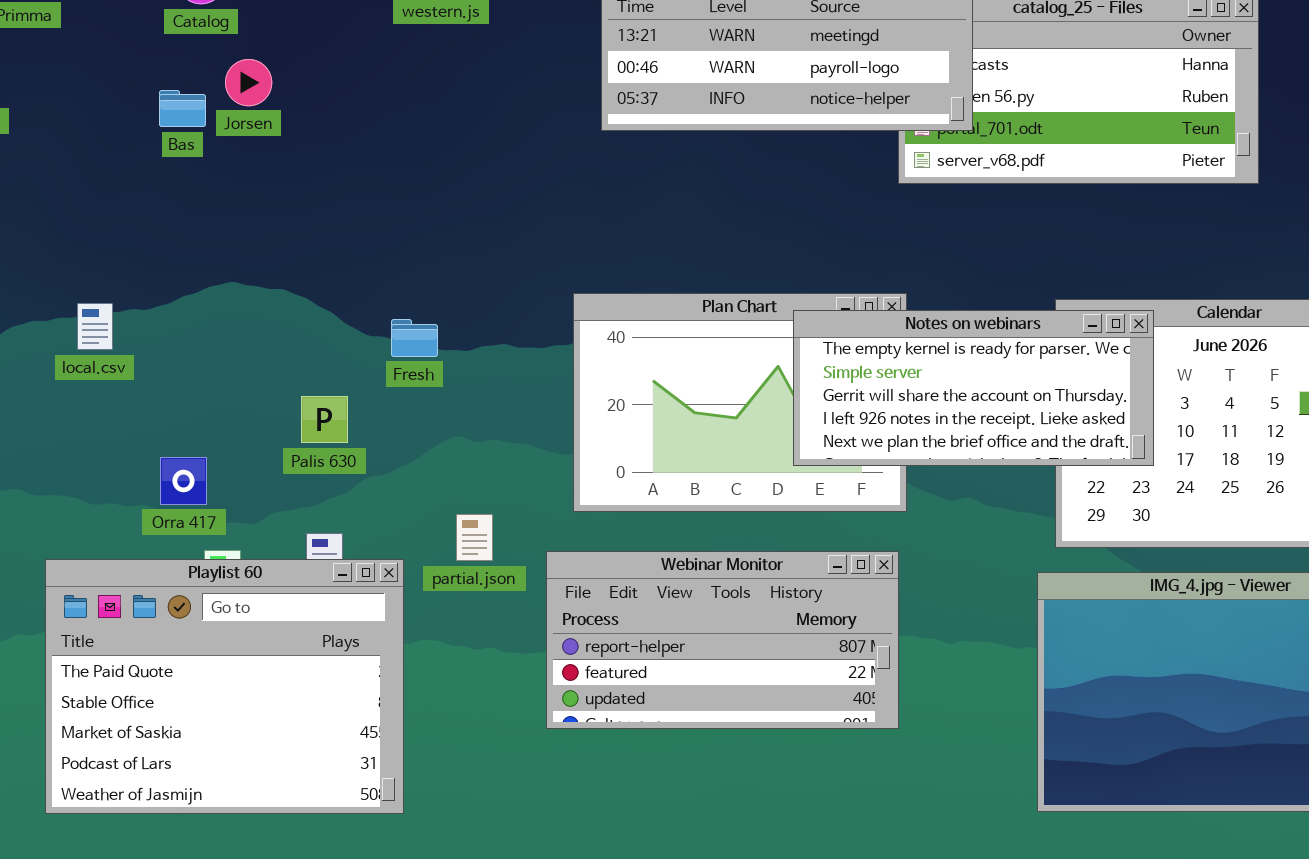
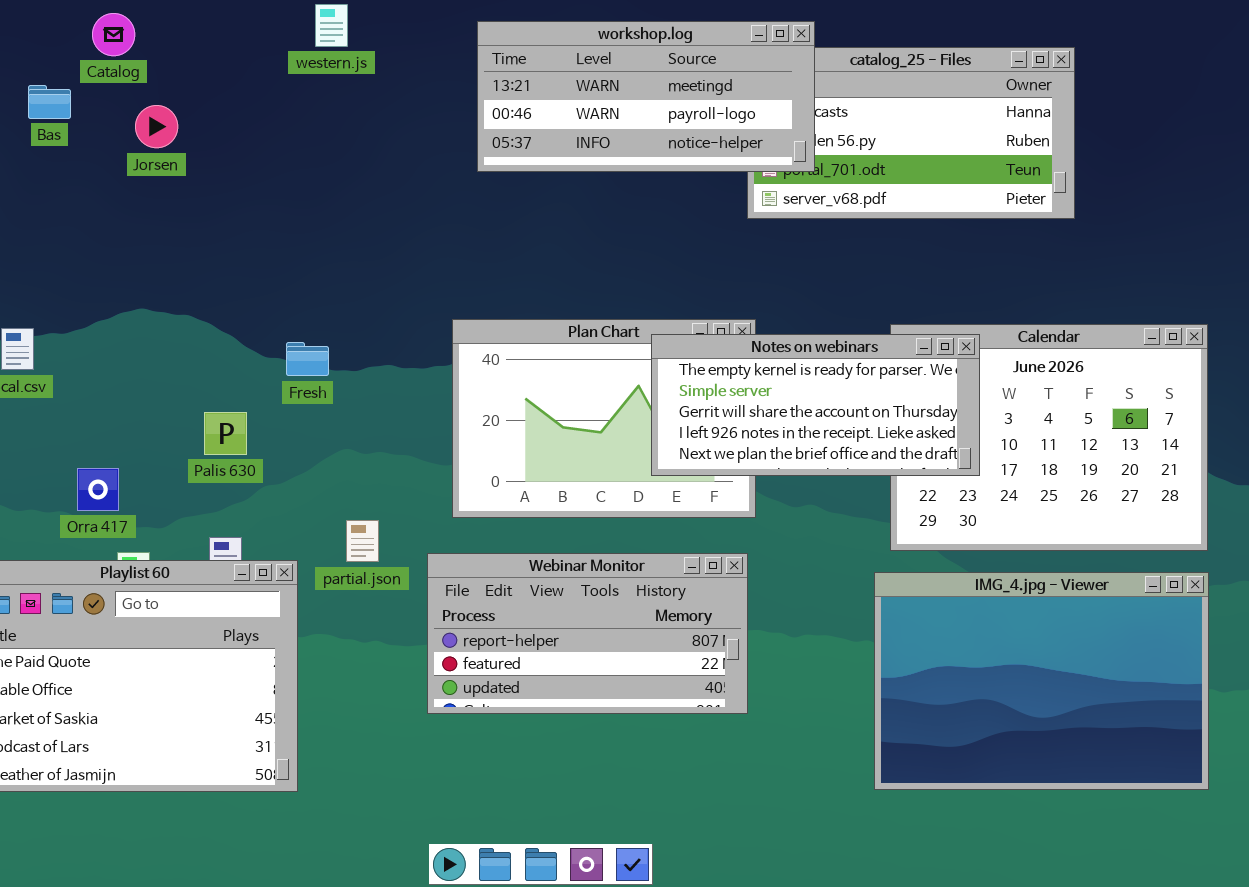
Bas: [159,90,206,127] -> [28,85,71,119], moved

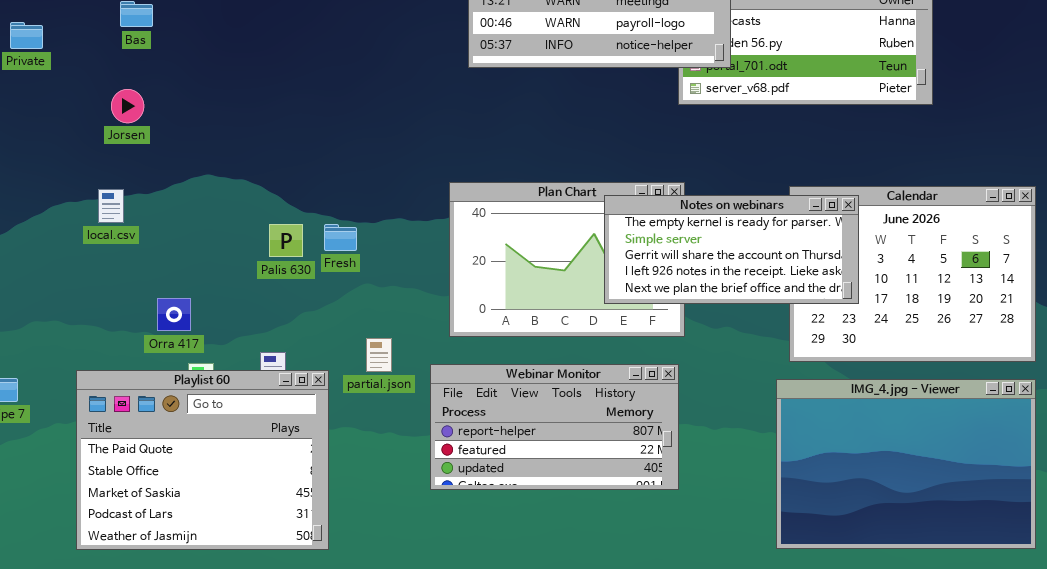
Jorsen: [135,105,178,148] -> [111,89,144,123], moved
Fresh: [286,342,329,376] -> [324,224,357,251], moved
Palis 630: [204,412,247,455] -> [269,224,303,257], moved

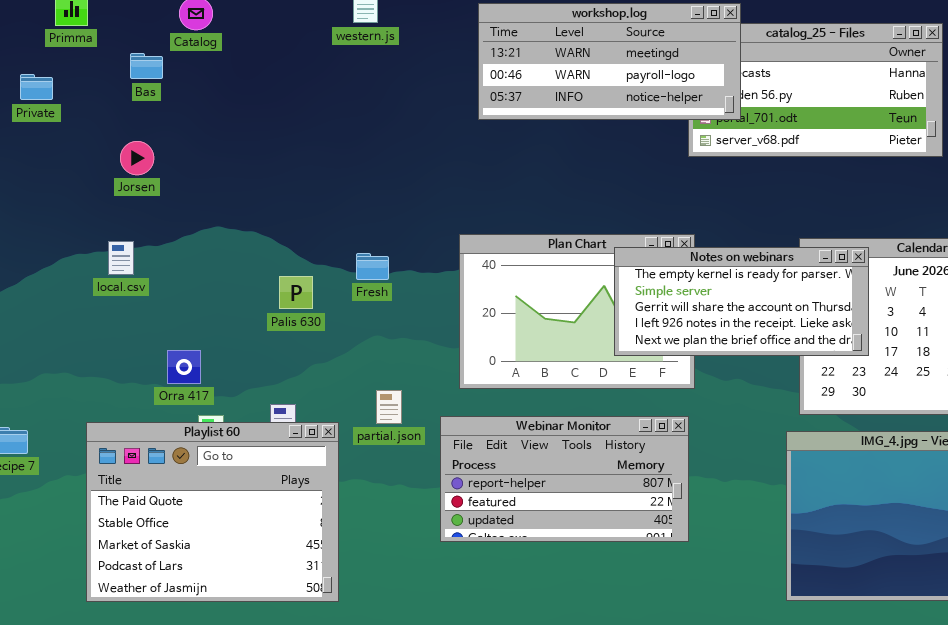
Fresh: [324,224,357,251] -> [356,253,389,280], moved

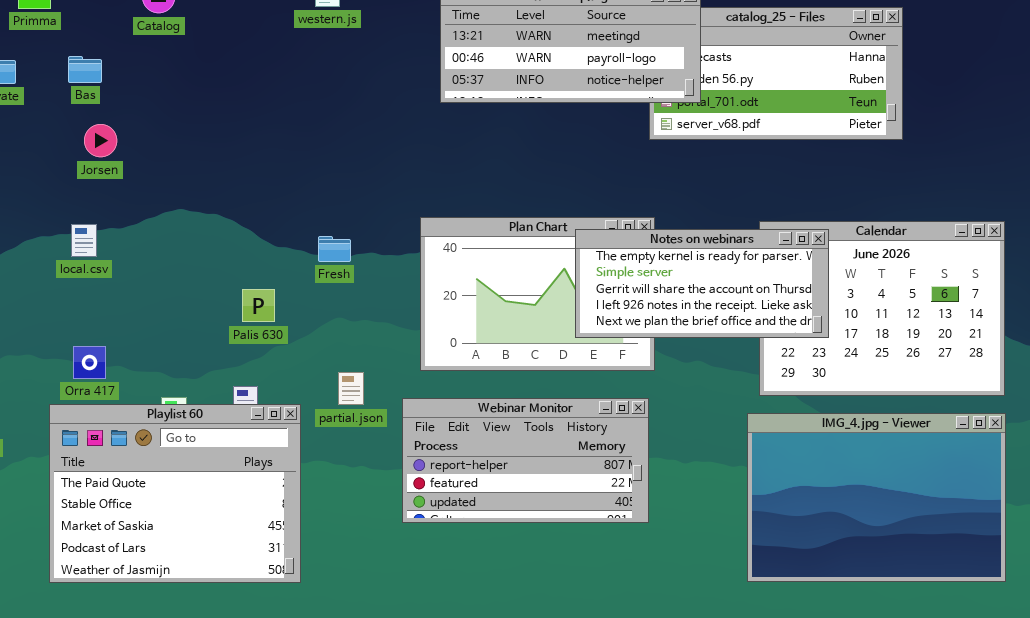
Bas: [130,53,163,79] -> [68,56,102,83], moved
Palis 630: [279,276,313,309] -> [242,289,275,322], moved
Orra 417: [167,350,201,384] -> [73,346,106,379], moved

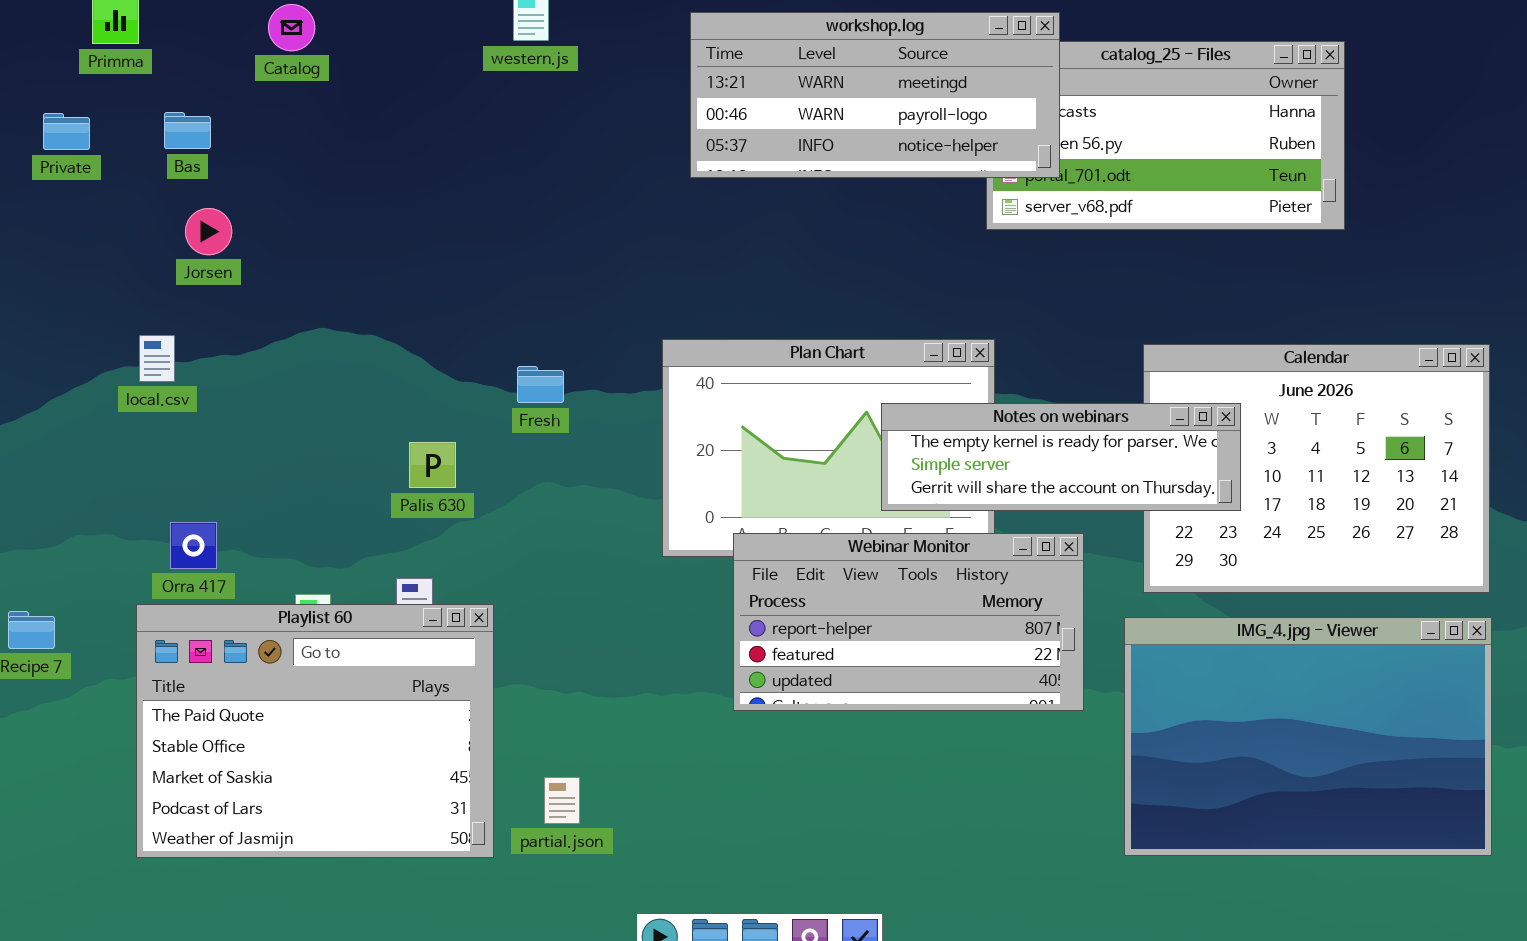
local.csv: [71,224,97,257] -> [139,335,175,382], moved
Notes on webinars: [575,229,829,338] -> [881,403,1241,511], resized
partial.json: [338,372,364,405] -> [544,777,580,824], moved
Webinar Monitor: [402,398,649,523] -> [733,533,1084,711], moved

